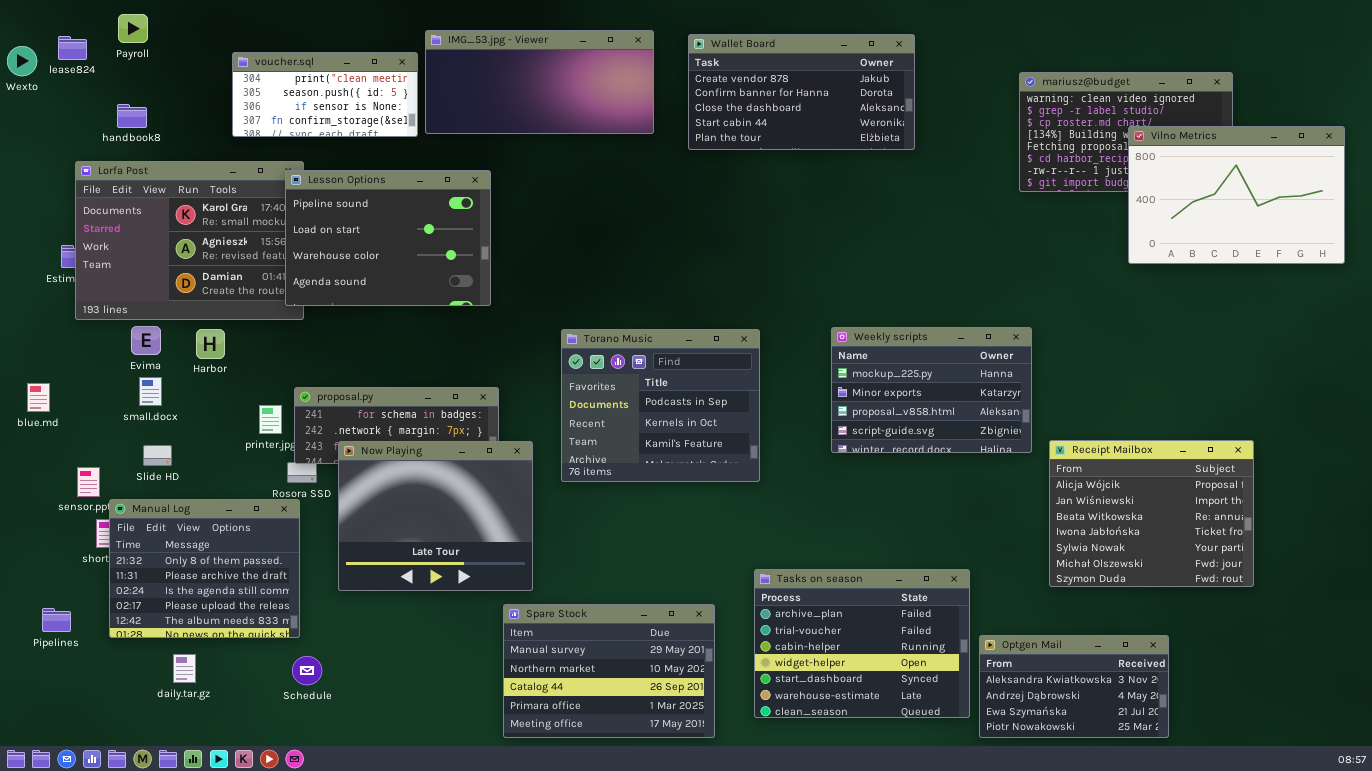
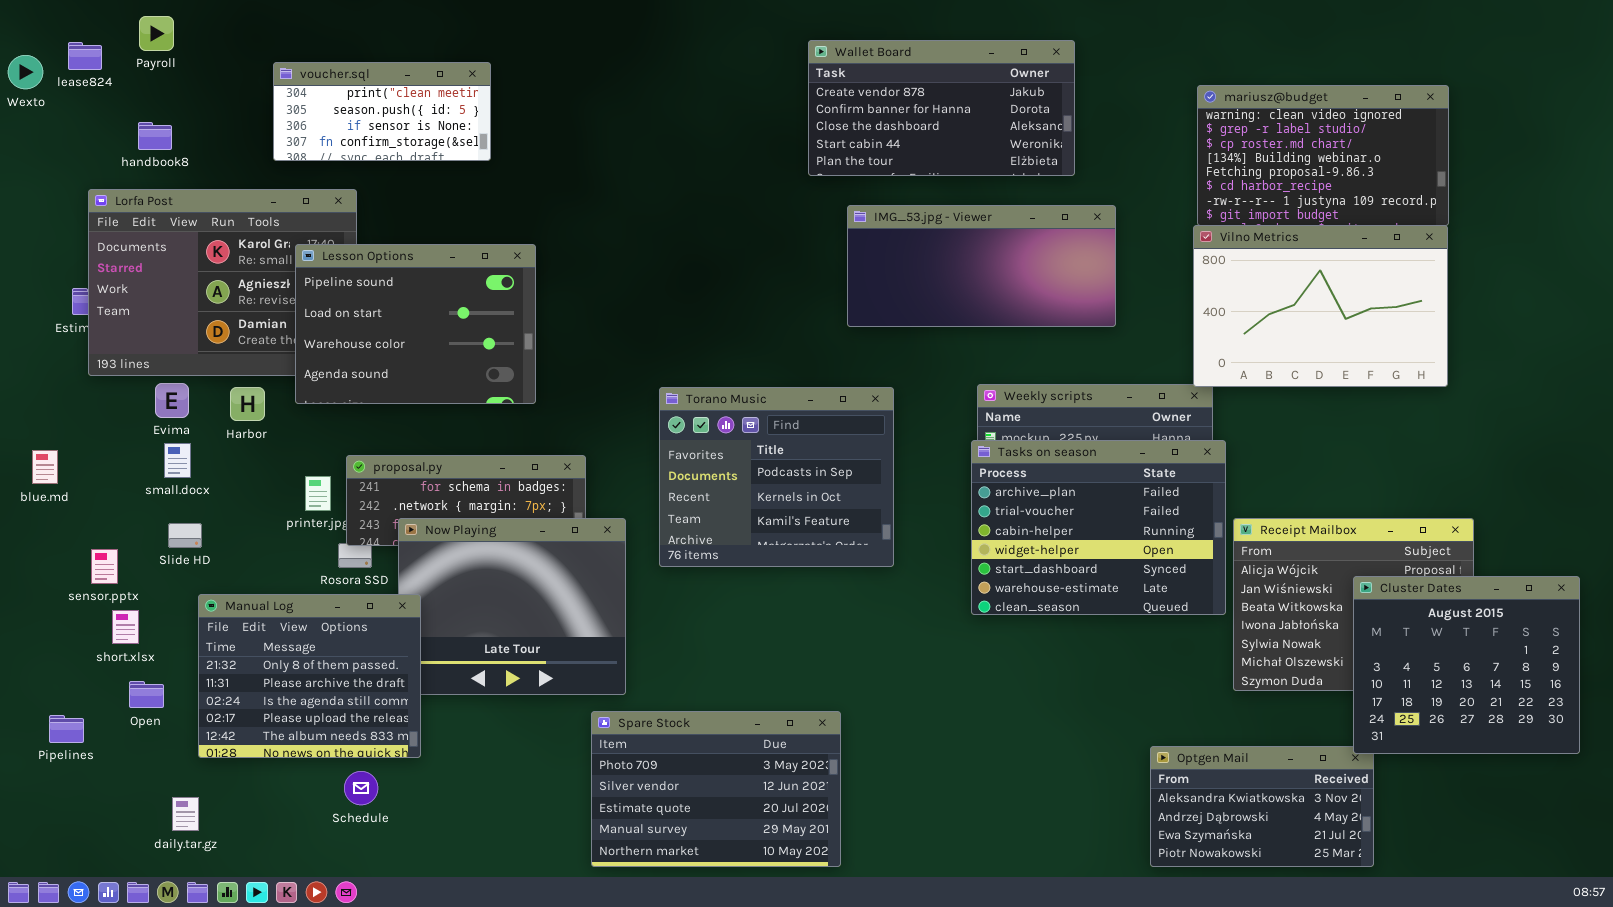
IMG_53.jpg - Viewer: [425,30,654,134] -> [847,205,1116,327], moved
Vilno Metrics: [1128,126,1345,264] -> [1193,225,1448,387], moved
Lesson Options: [285,170,491,306] -> [295,244,536,404], moved
Cluster Dates: none -> [1353,576,1580,754], opened
Manual Log: [109,499,300,638] -> [198,594,421,758], moved
Tasks on season: [754,569,970,718] -> [971,440,1226,615], moved
Spare Stock: [503,604,715,738] -> [591,711,841,867], scrolled up 3 rows
daily.tar.gz: [173,654,196,683] -> [172,797,199,831], moved

